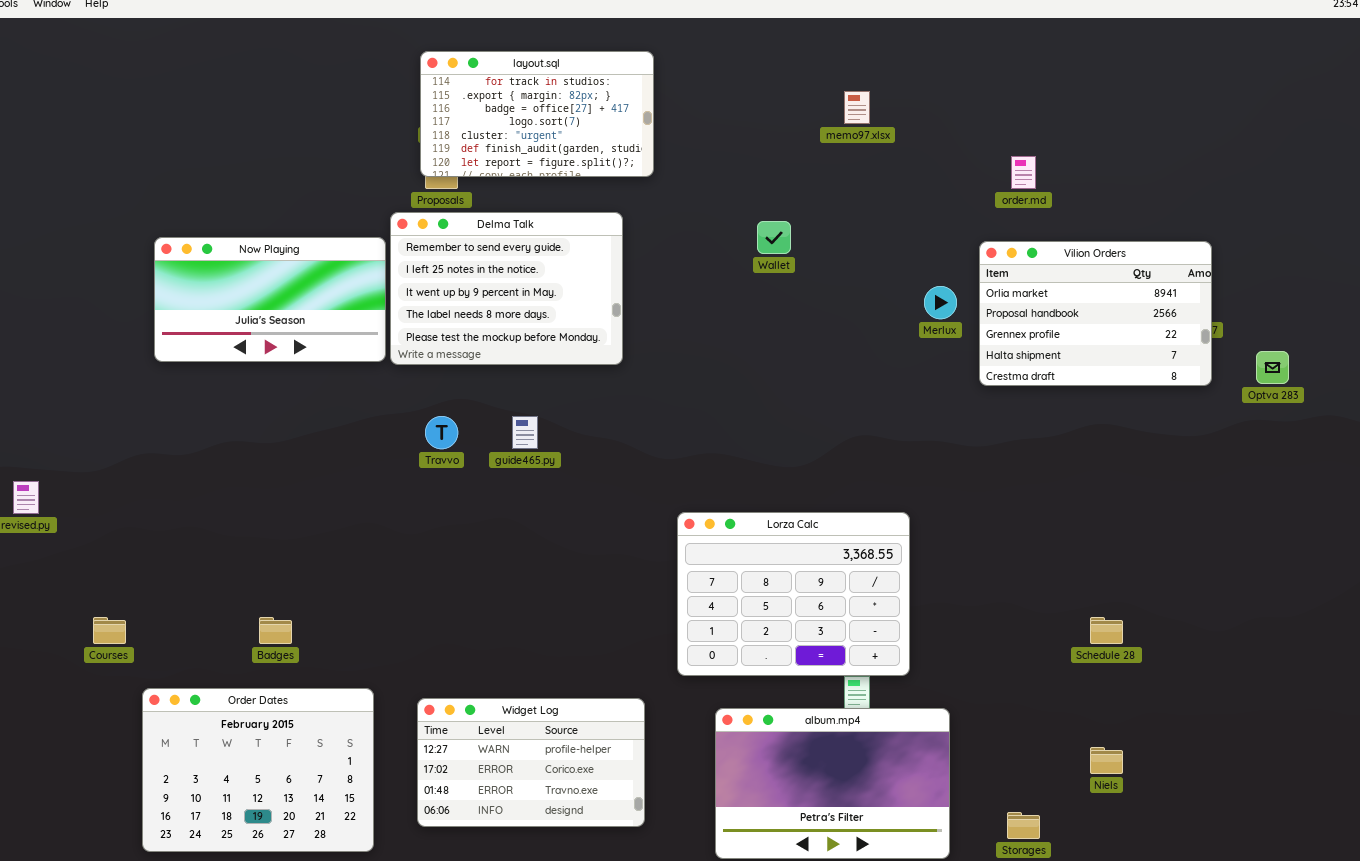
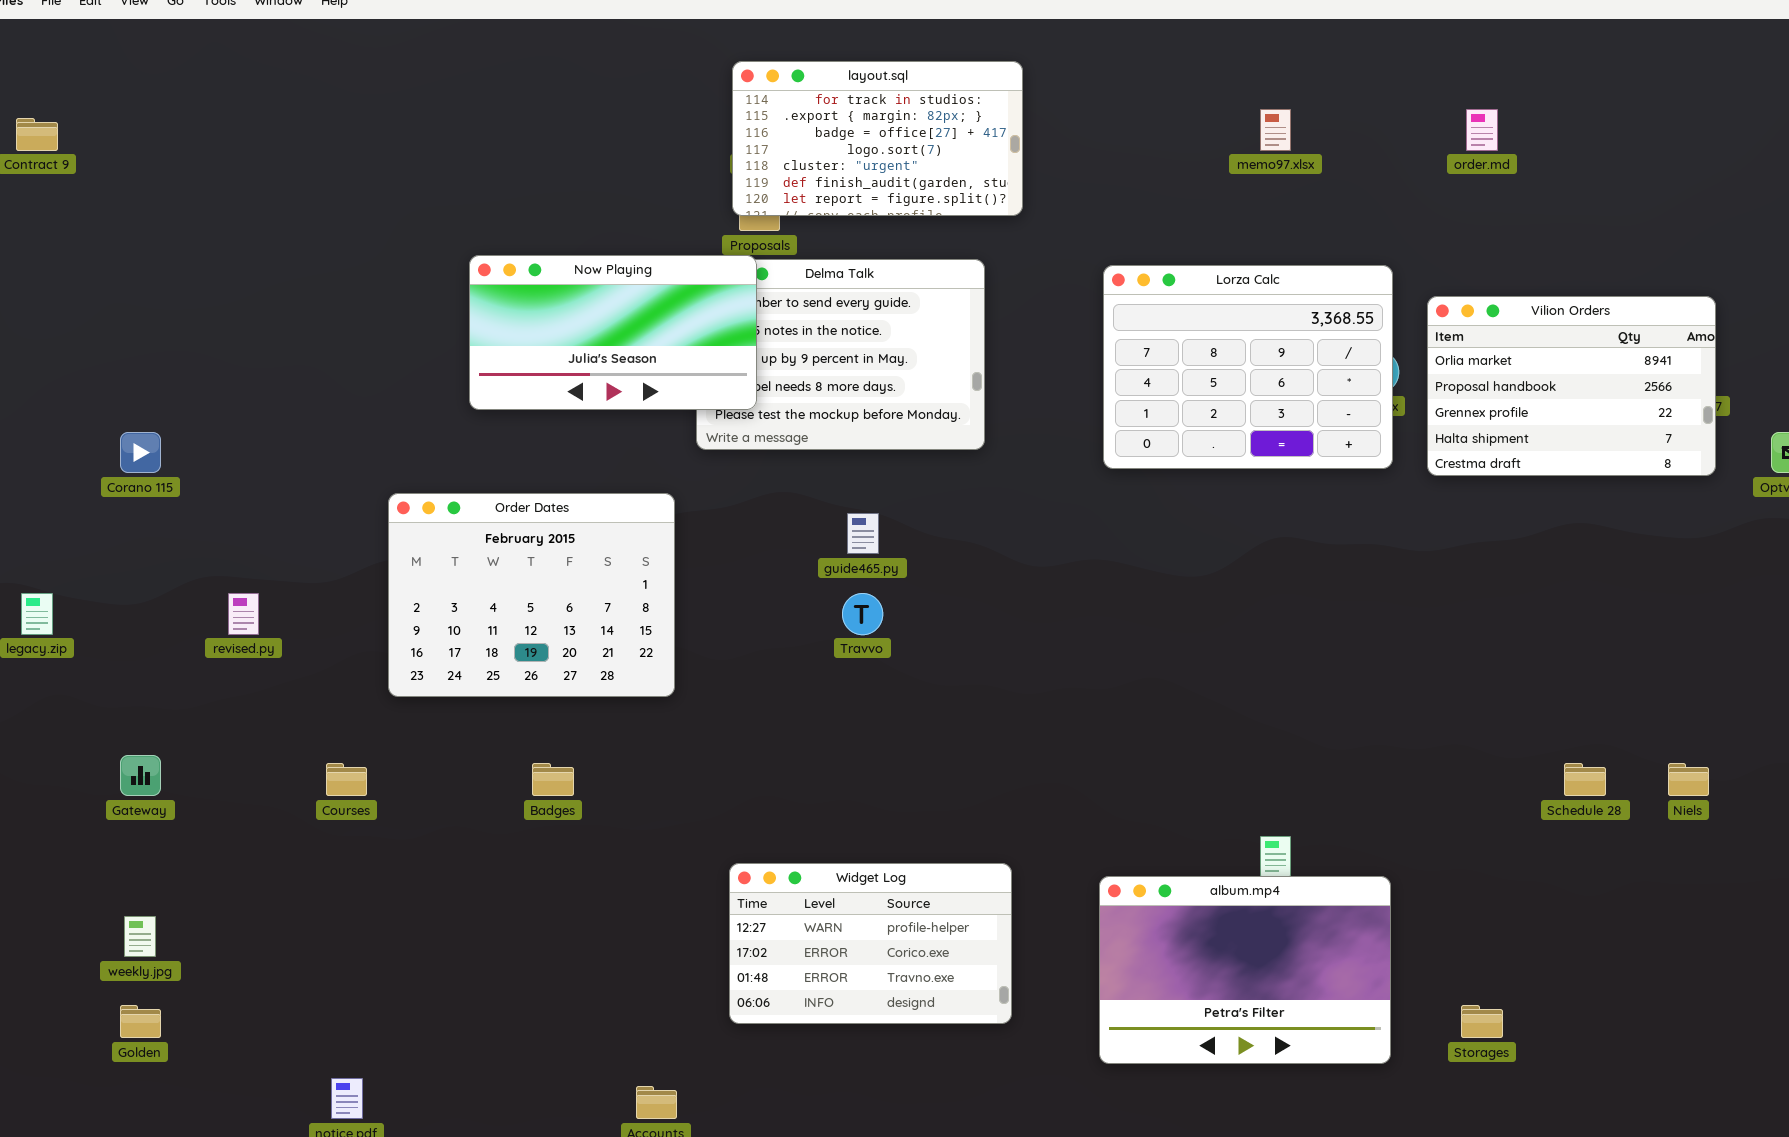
order.md: [1011,156,1036,189] -> [1466,109,1498,151], moved
Now Playing: [154,237,386,362] -> [469,255,757,410], moved
Travvo: [425,416,458,449] -> [842,593,883,635], moved
Lorza Calc: [677,512,910,676] -> [1103,265,1393,469], moved
Order Dates: [142,688,374,852] -> [388,493,675,697], moved
Niels: [1090,747,1123,774] -> [1668,763,1709,796], moved

